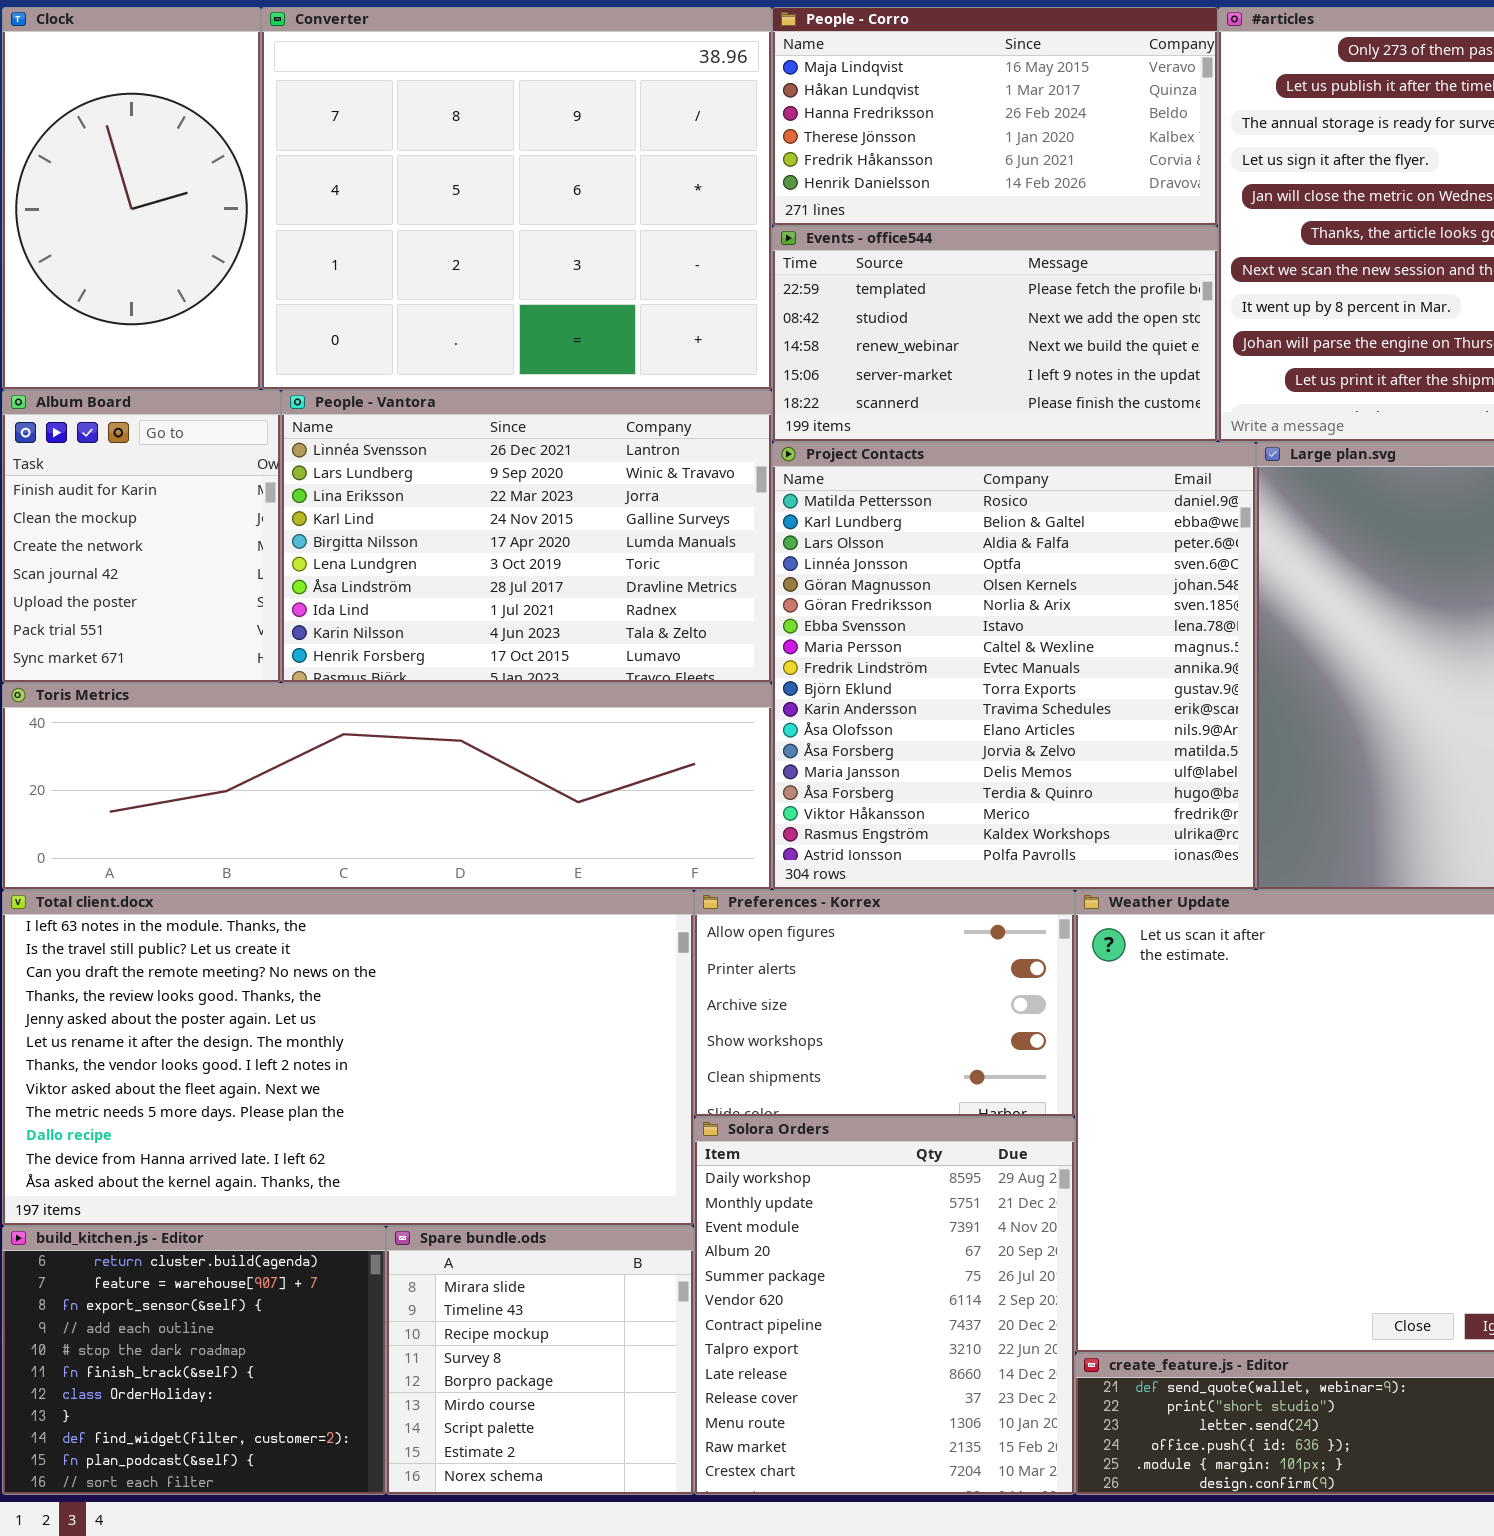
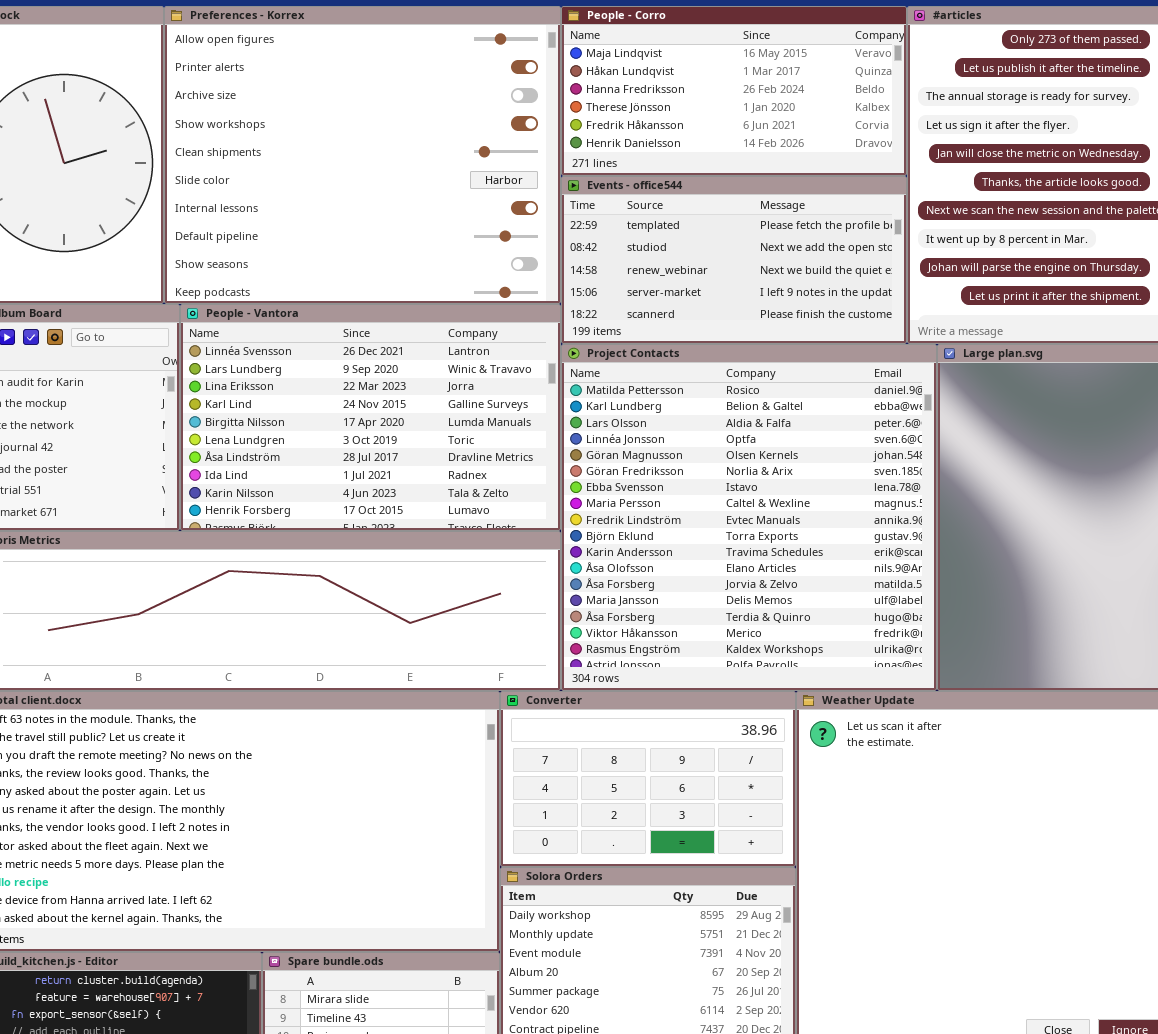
Converter: [261,7,772,390] -> [500,691,796,867], moved, resized
Preferences - Korrex: [694,890,1075,1117] -> [164,6,561,304], moved, resized

